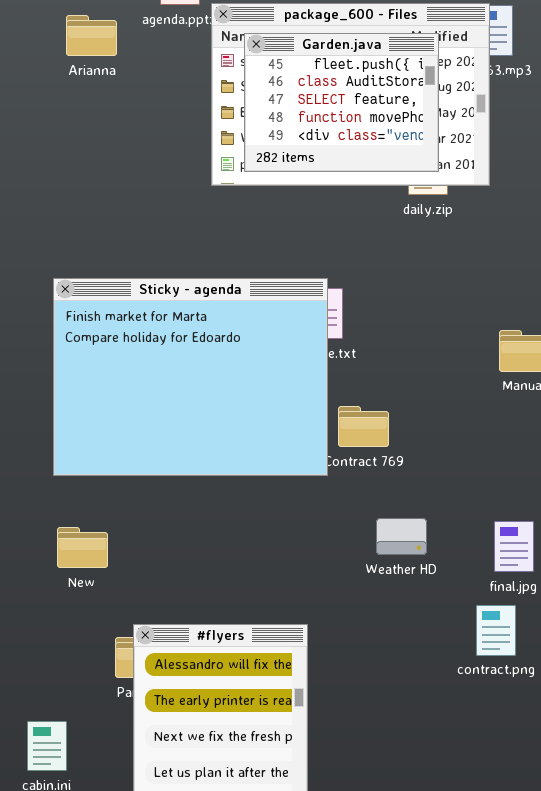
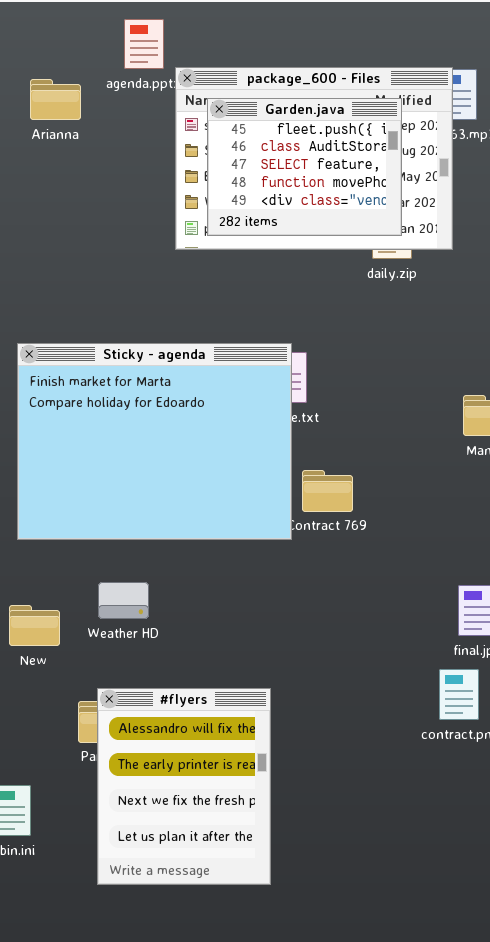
Weather HD: [376,518,427,555] -> [98,582,149,619], moved
New: [57,527,108,568] -> [9,605,60,646], moved

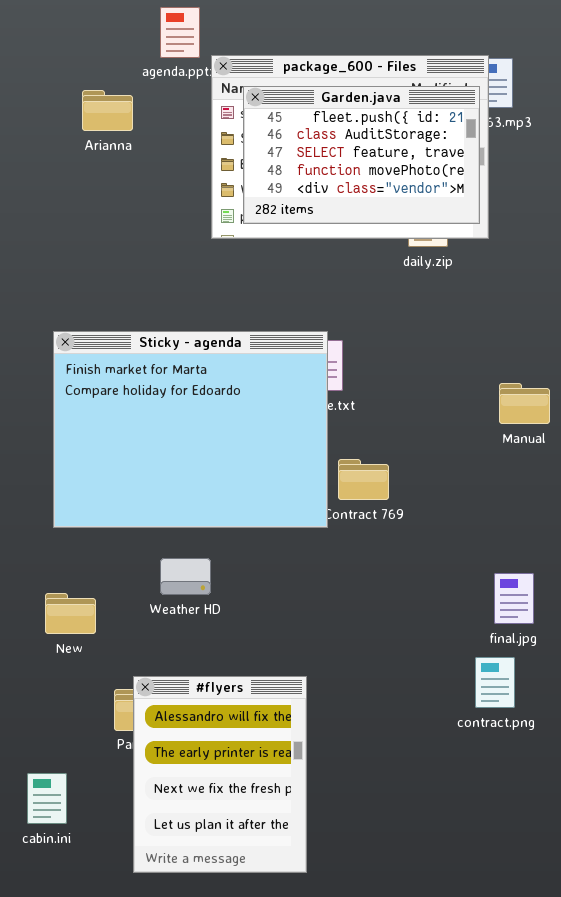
Arianna: [30,79,81,120] -> [82,90,133,131], moved
Garden.java: [207,98,402,236] -> [243,86,480,224], resized
Weather HD: [98,582,149,619] -> [160,558,211,595], moved

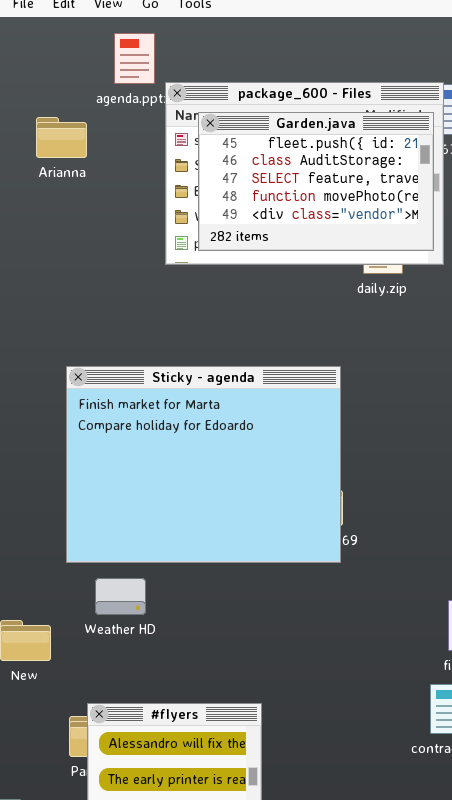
Sticky - agenda: [53,331,328,528] -> [66,366,341,563], moved
Weather HD: [160,558,211,595] -> [95,578,146,615], moved

